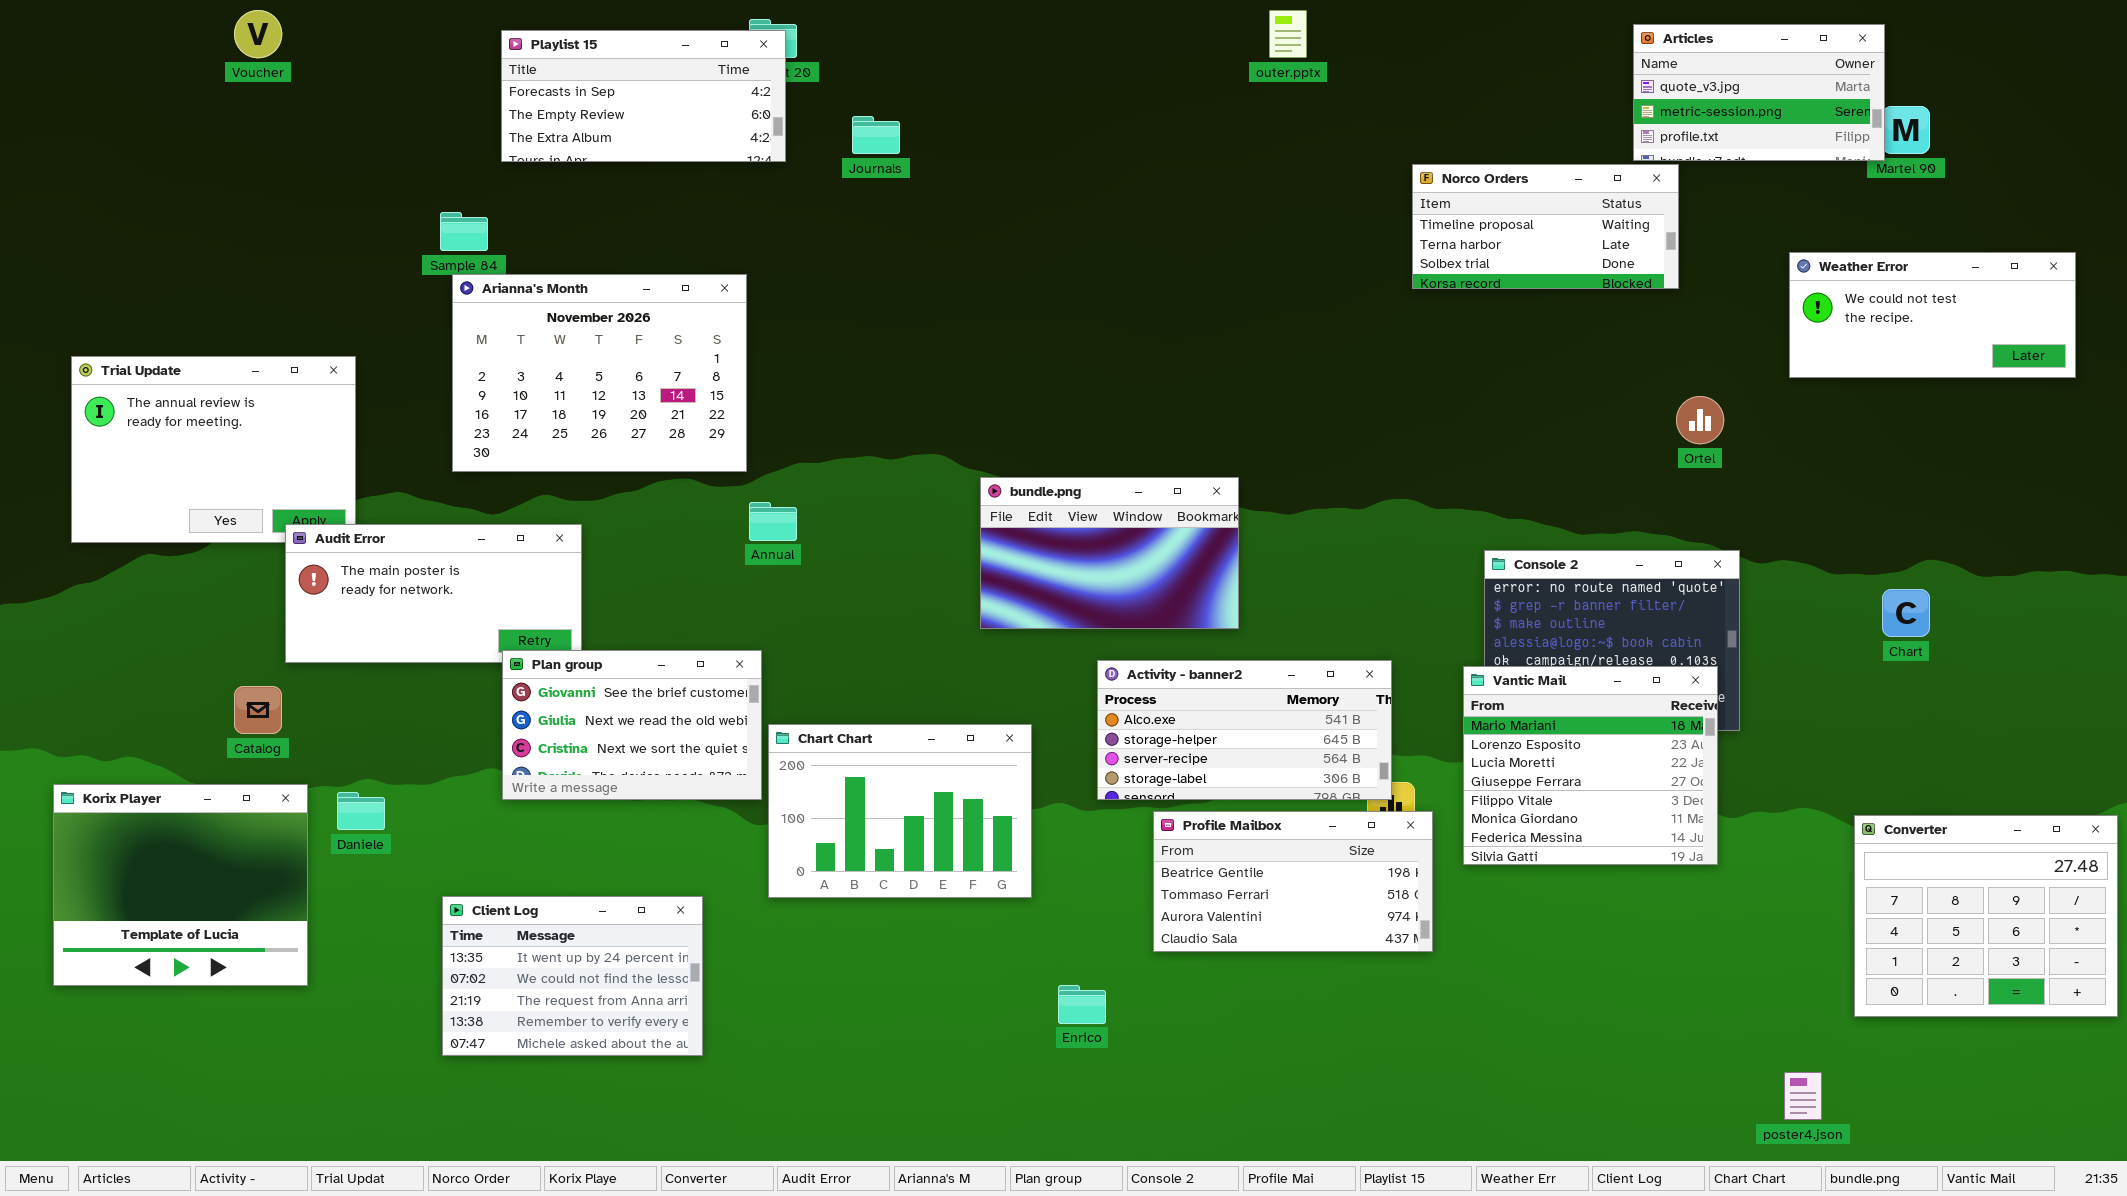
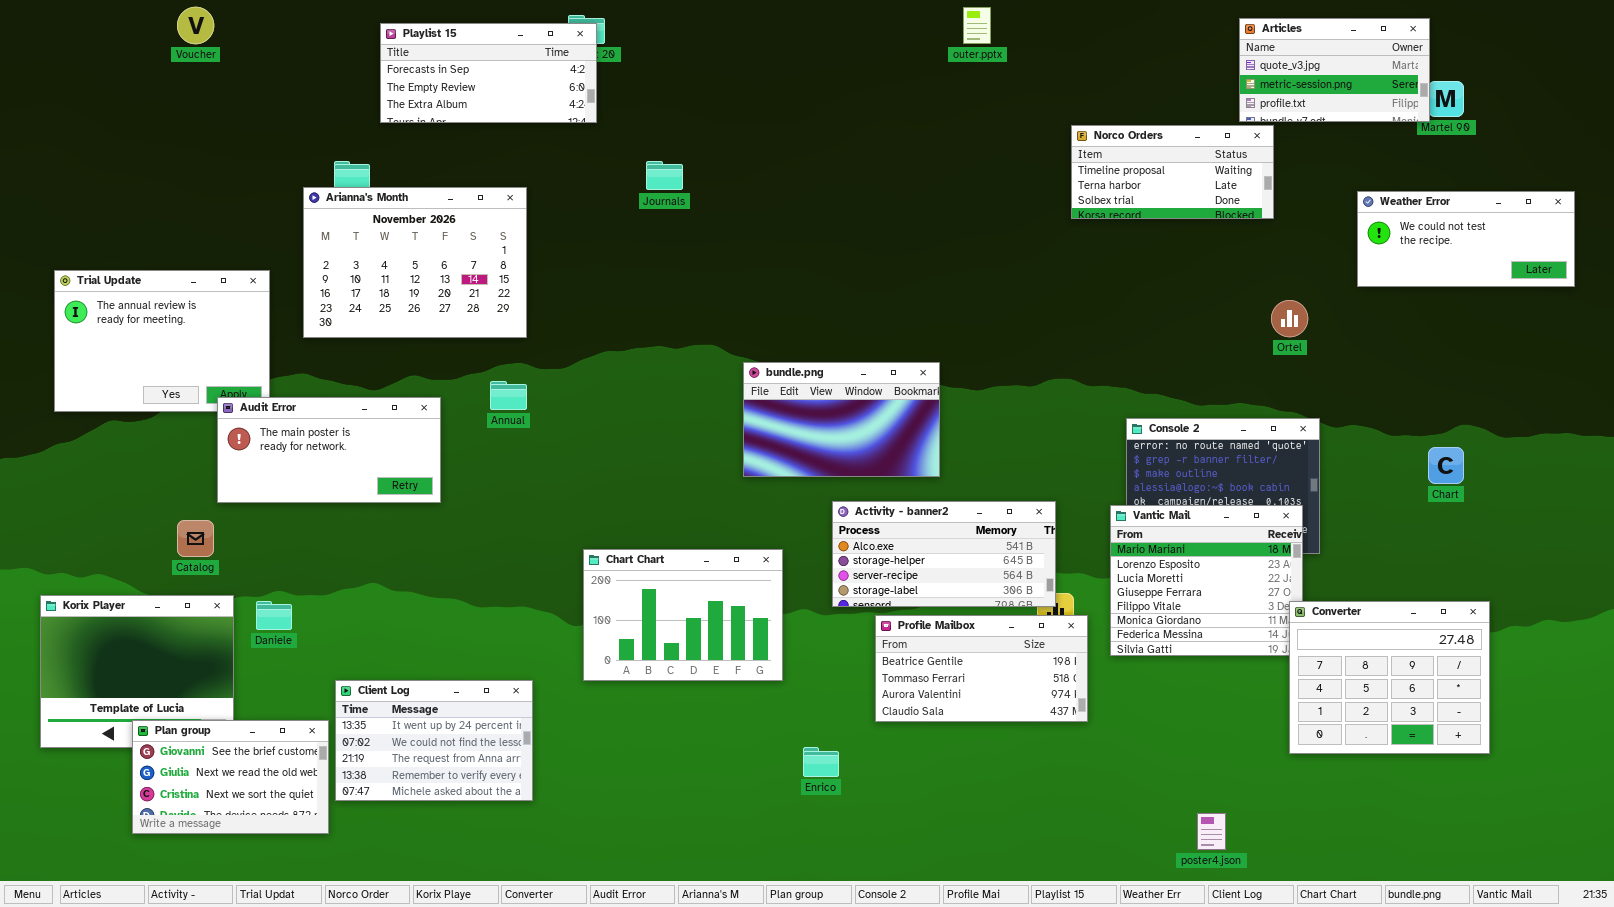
Journals: [852,116,900,154] -> [646,161,683,190], moved
Arianna's Month: [452,274,747,472] -> [303,187,527,338], moved
Annual: [749,502,797,541] -> [490,381,527,410], moved
Plan group: [502,650,762,800] -> [132,720,329,834], moved
Converter: [1854,815,2118,1017] -> [1289,601,1490,754], moved
poster4.json: [1784,1072,1822,1120] -> [1197,813,1226,850], moved

